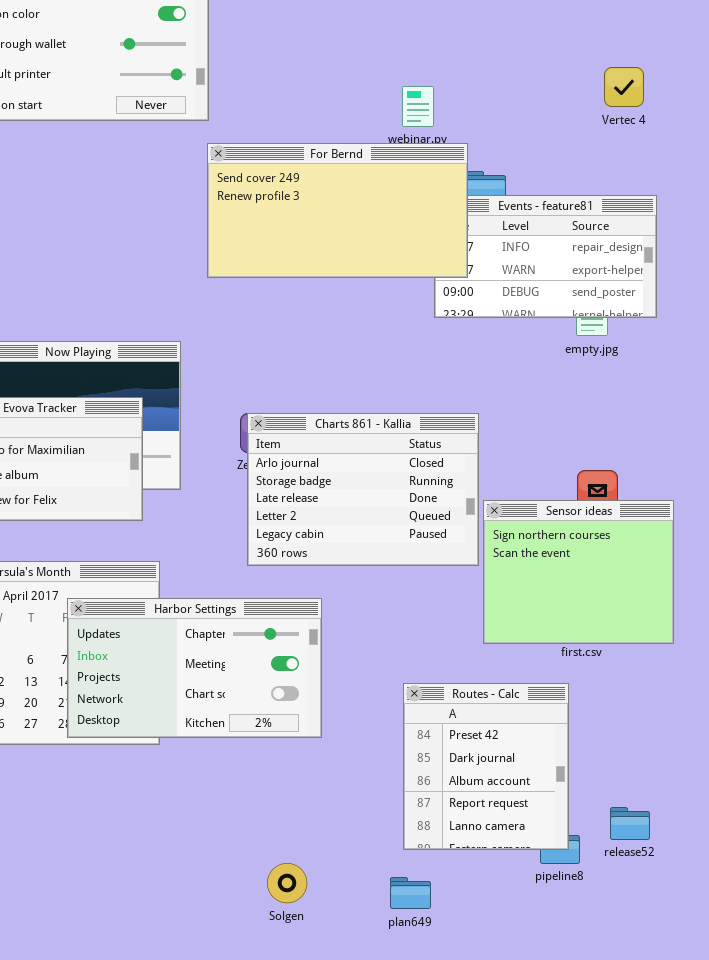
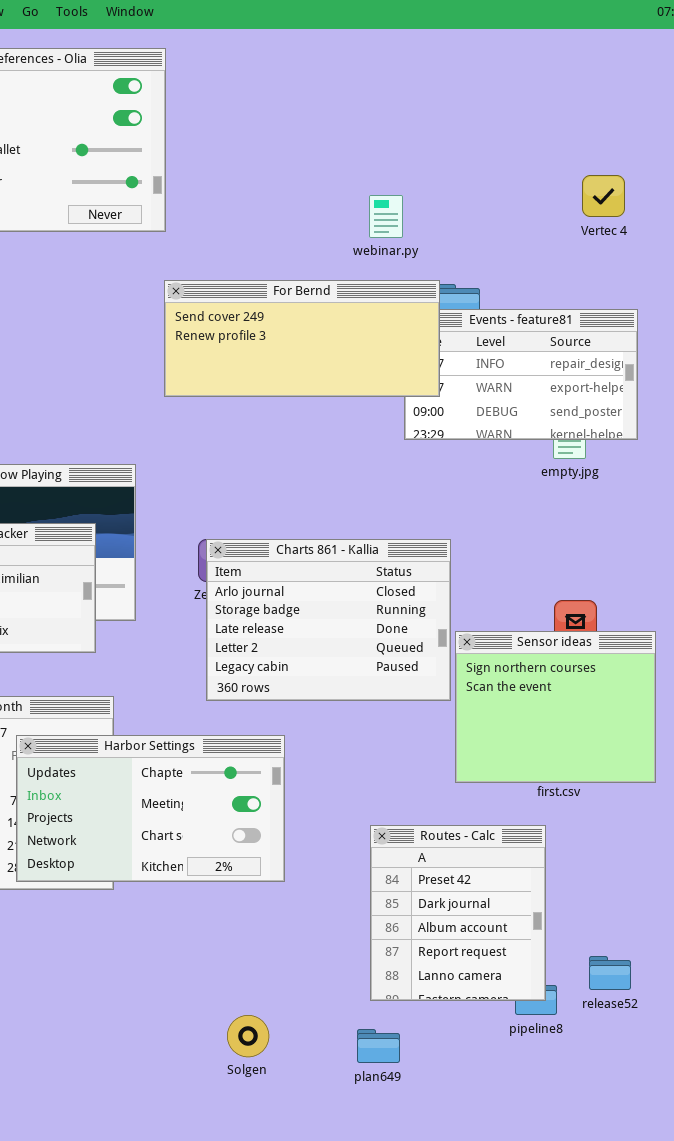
For Bernd: [207,143,468,278] -> [164,280,440,397], resized

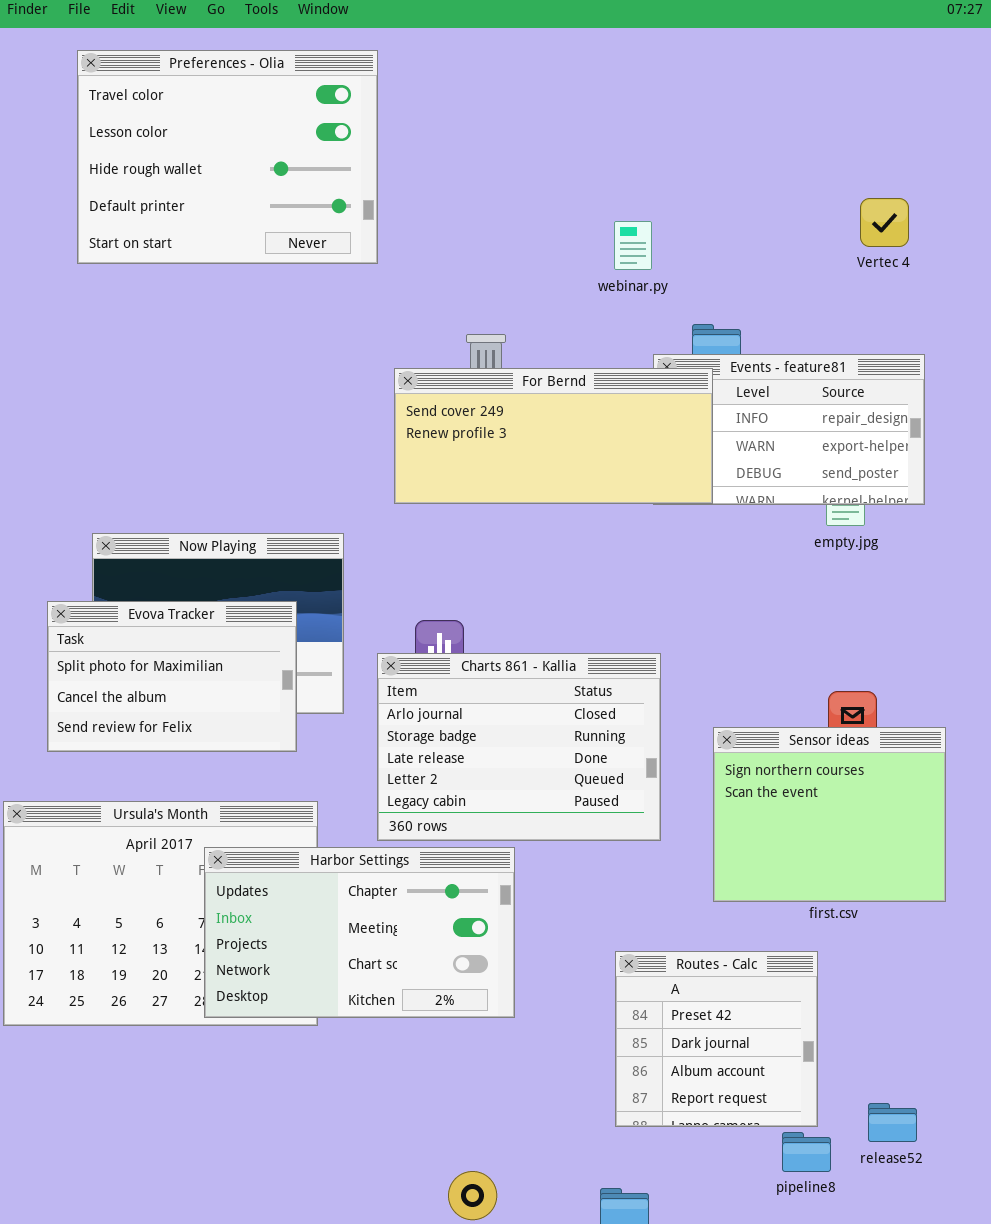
For Bernd: [164,280,440,397] -> [394,368,713,504], moved
Charts 861 - Kallia: [206,539,451,701] -> [377,653,661,841], moved
Routes - Calc: [370,825,546,1001] -> [615,951,818,1127], resized

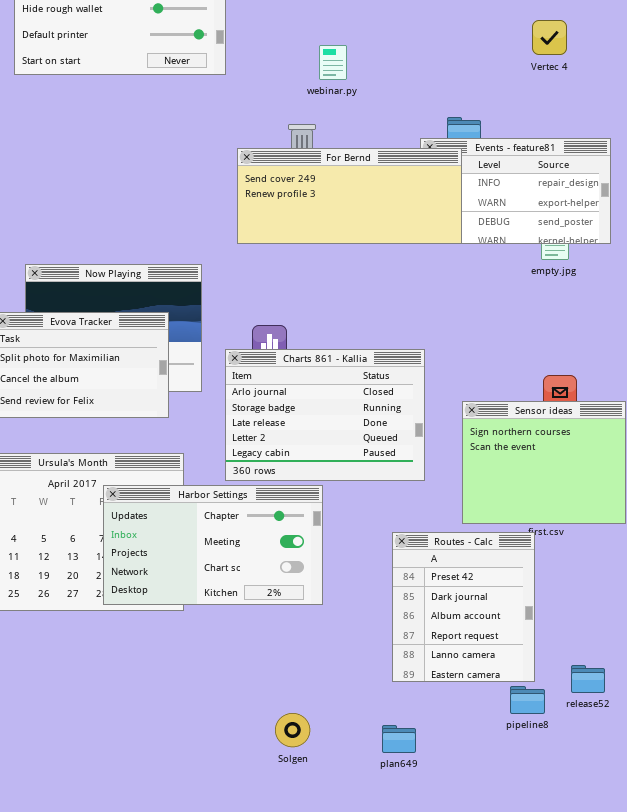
Vertec 4: [860,198,909,247] -> [532,20,567,55], moved
webinar.py: [614,221,652,270] -> [319,45,347,80], moved
Routes - Calc: [615,951,818,1127] -> [392,532,535,682], resized

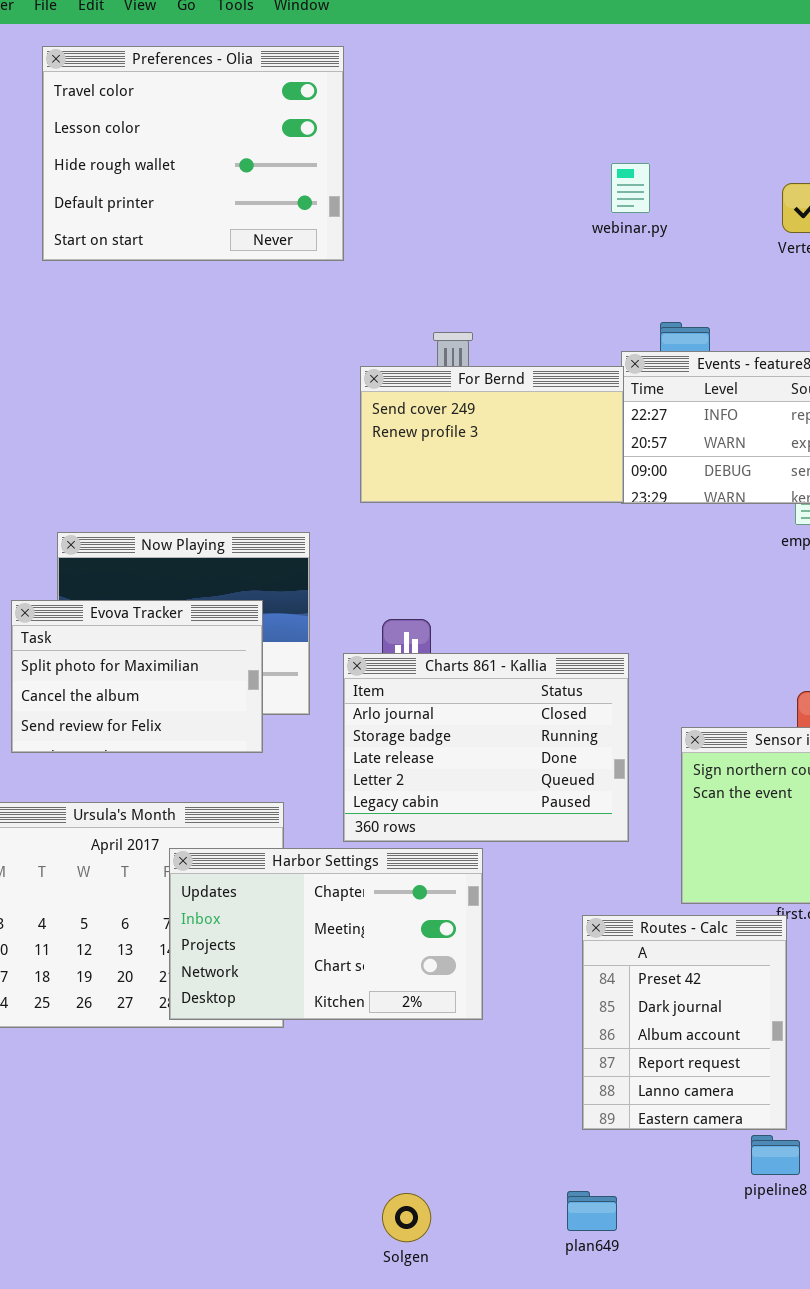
webinar.py: [319,45,347,80] -> [611,163,650,213], moved
For Bernd: [237,148,462,244] -> [360,366,624,503], resized
Solgen: [275,713,310,747] -> [382,1193,431,1242], moved

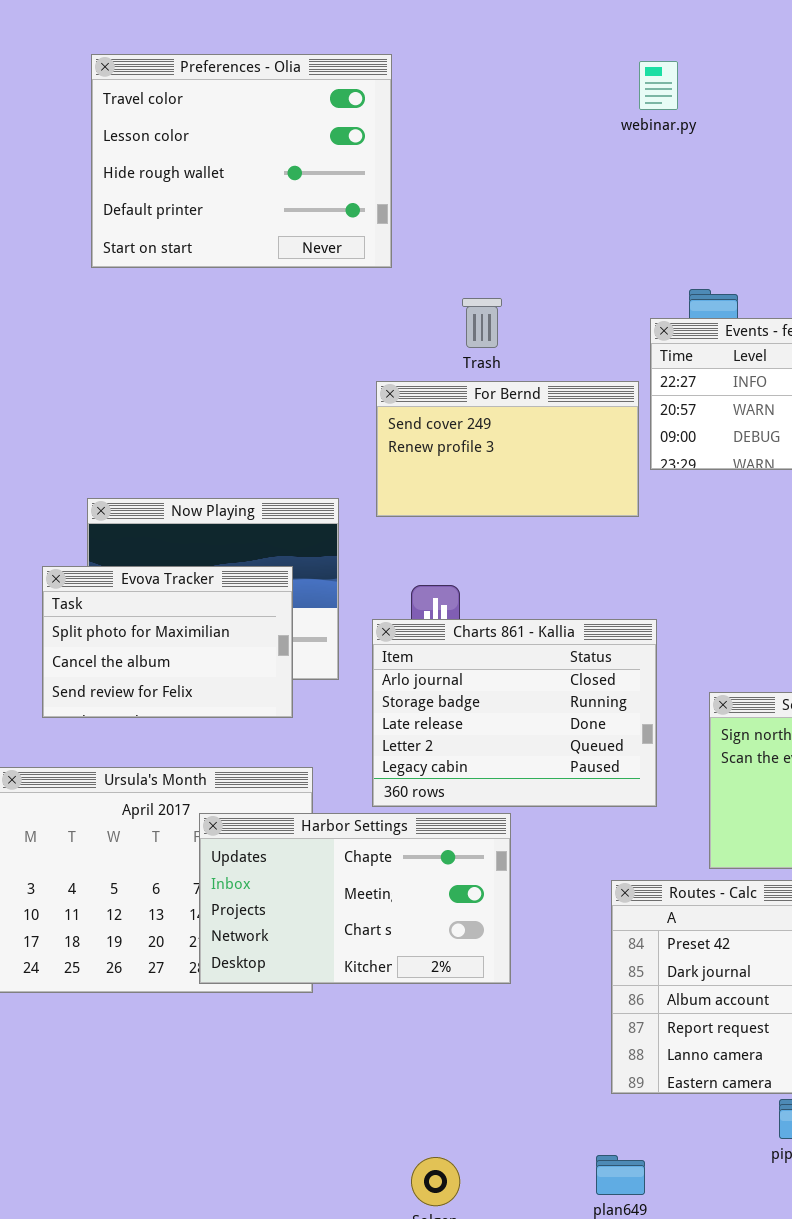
Preferences - Olia: [42,46,344,261] -> [91,54,392,268], moved
webinar.py: [611,163,650,213] -> [639,61,678,110], moved
For Bernd: [360,366,624,503] -> [376,381,639,517], moved

